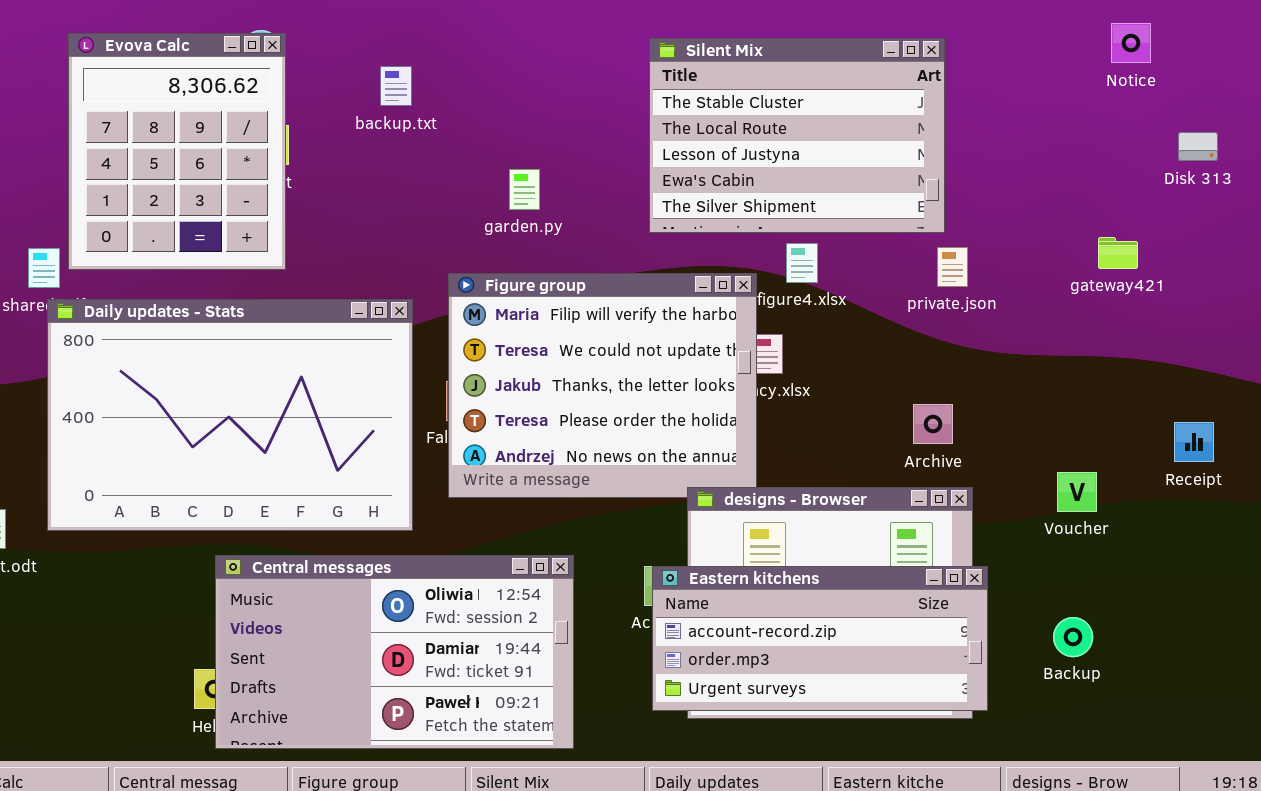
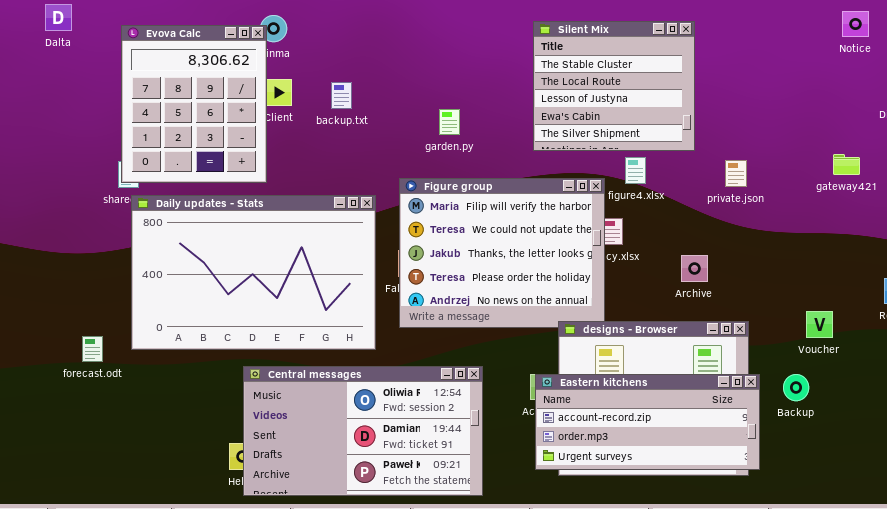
Evova Calc: [68,33,286,270] -> [121,25,267,183], moved
Silent Mix: [649,38,945,233] -> [533,21,695,151], resized
backup.txt: [380,66,412,106] -> [331,82,352,109], moved
Archive: [913,404,953,444] -> [681,255,708,282], moved
Backup: [1053,617,1093,657] -> [783,374,809,401], moved

